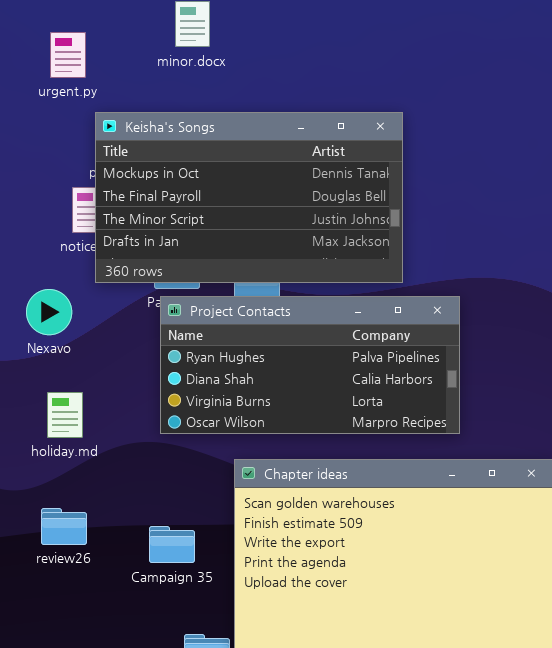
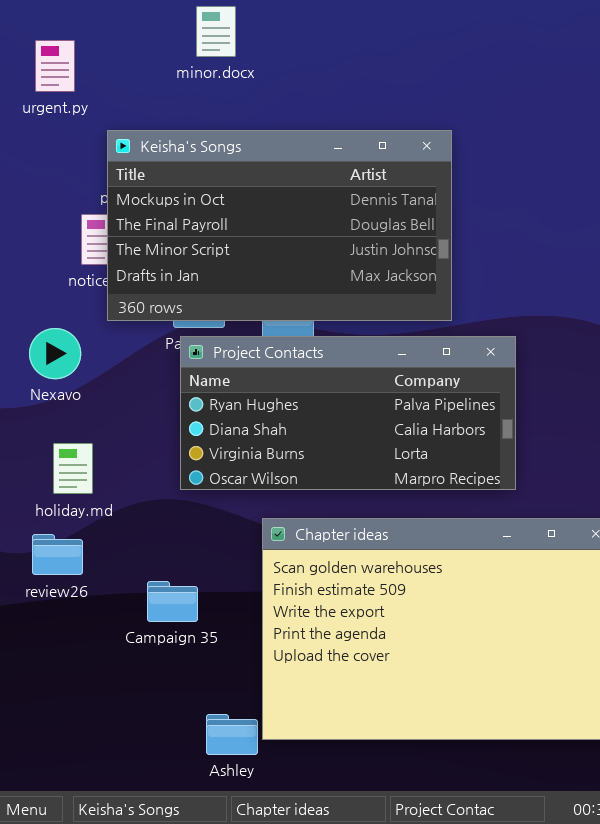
urgent.py: [50,32,86,78] -> [35,40,75,92], moved
review26: [41,508,87,545] -> [32,534,83,575], moved
Campaign 35: [149,526,195,563] -> [147,581,198,622], moved

